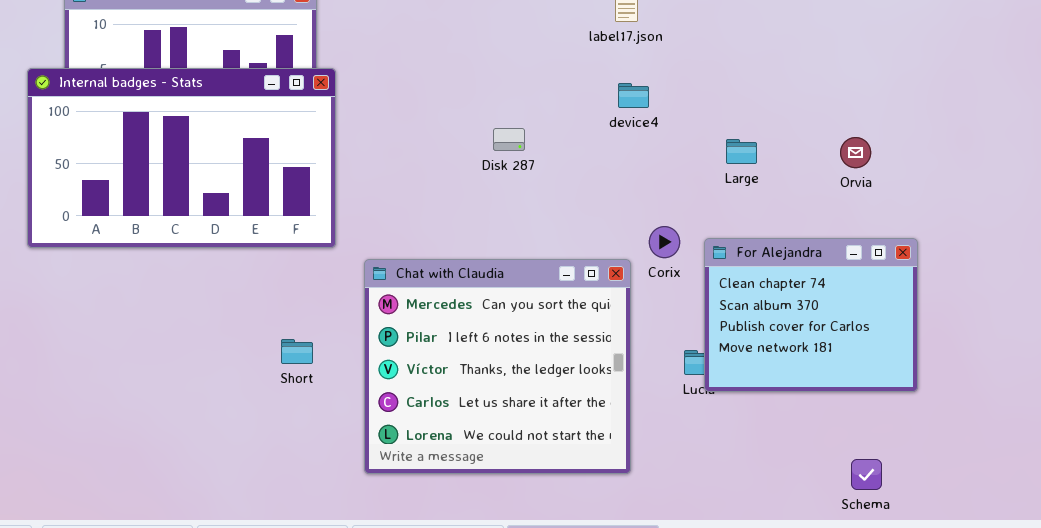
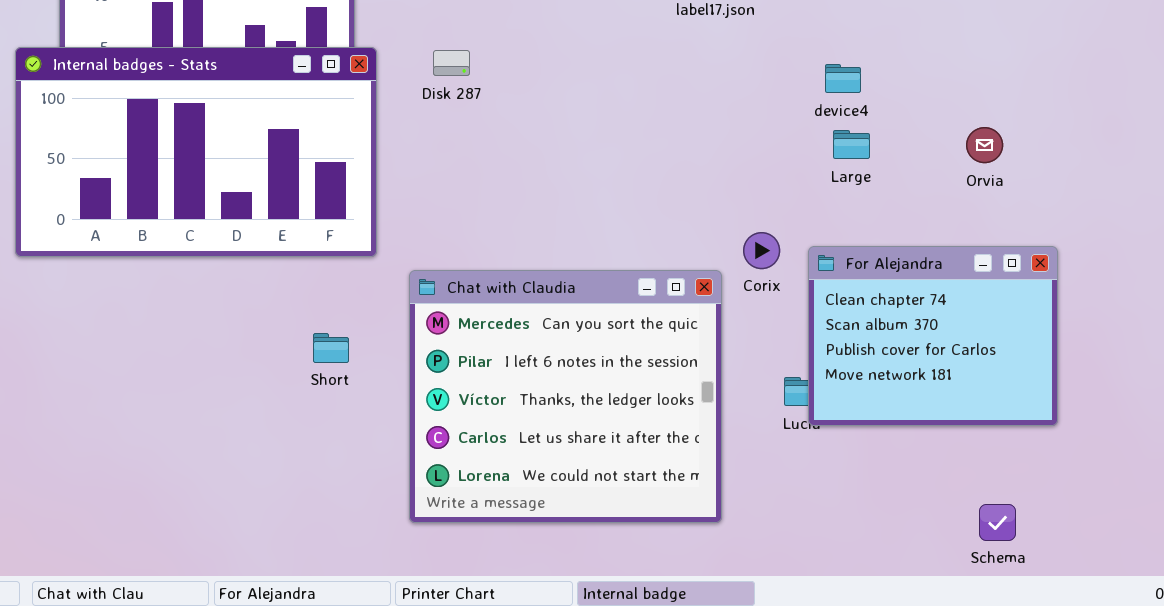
device4: [618,83,649,108] -> [825,64,861,93], moved
Disk 287: [493,128,525,151] -> [433,50,470,76], moved
Short: [281,339,313,364] -> [313,333,349,363], moved

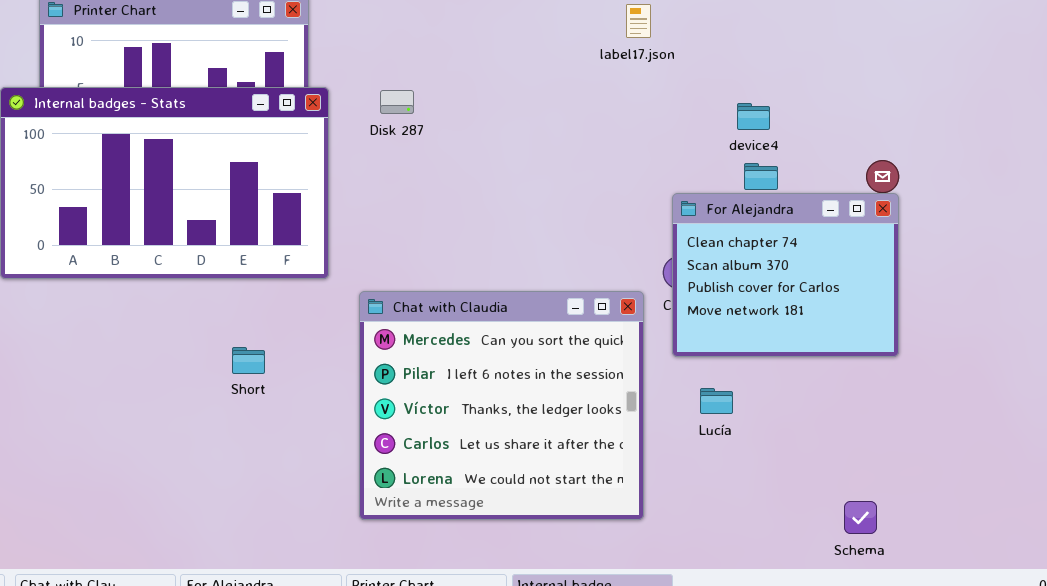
For Alejandra: [808,246,1058,426] -> [672,193,899,357], moved
Short: [313,333,349,363] -> [232,347,265,374], moved
Schema: [979,504,1016,541] -> [844,501,877,534], moved

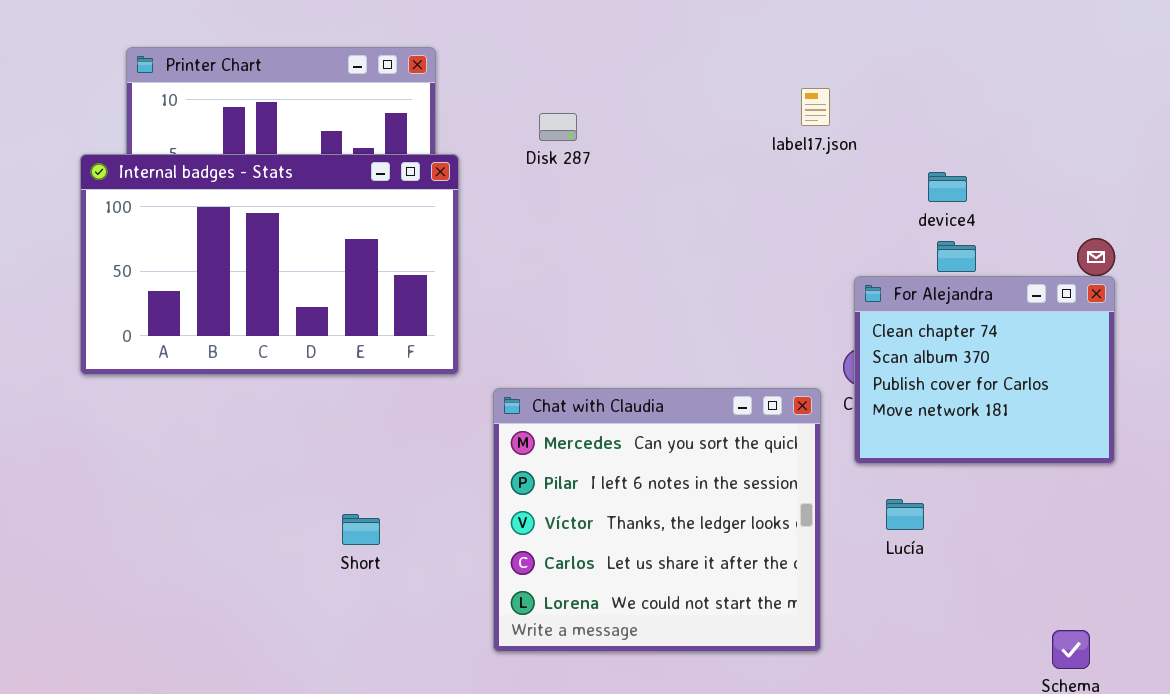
label17.json: [626,4,651,38] -> [801,88,830,126], moved
Disk 287: [380,90,414,114] -> [539,113,577,141], moved
Short: [232,347,265,374] -> [342,514,380,545], moved

